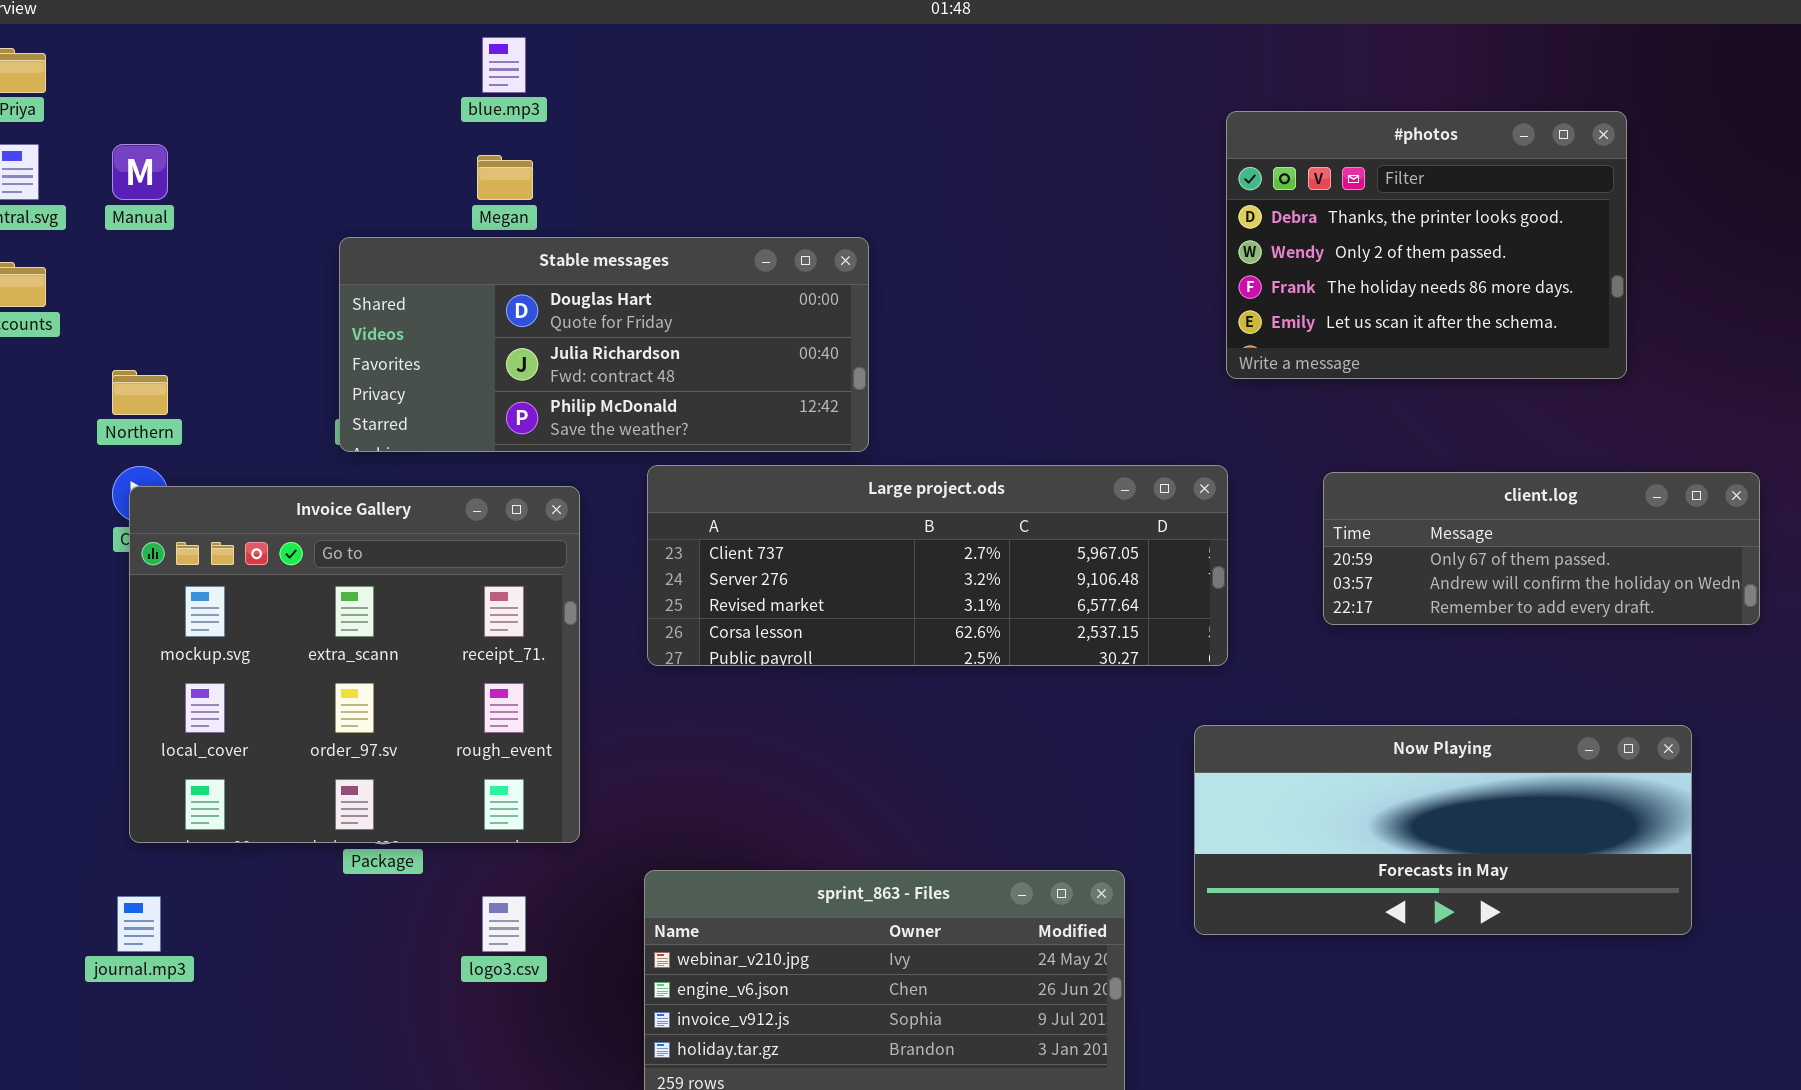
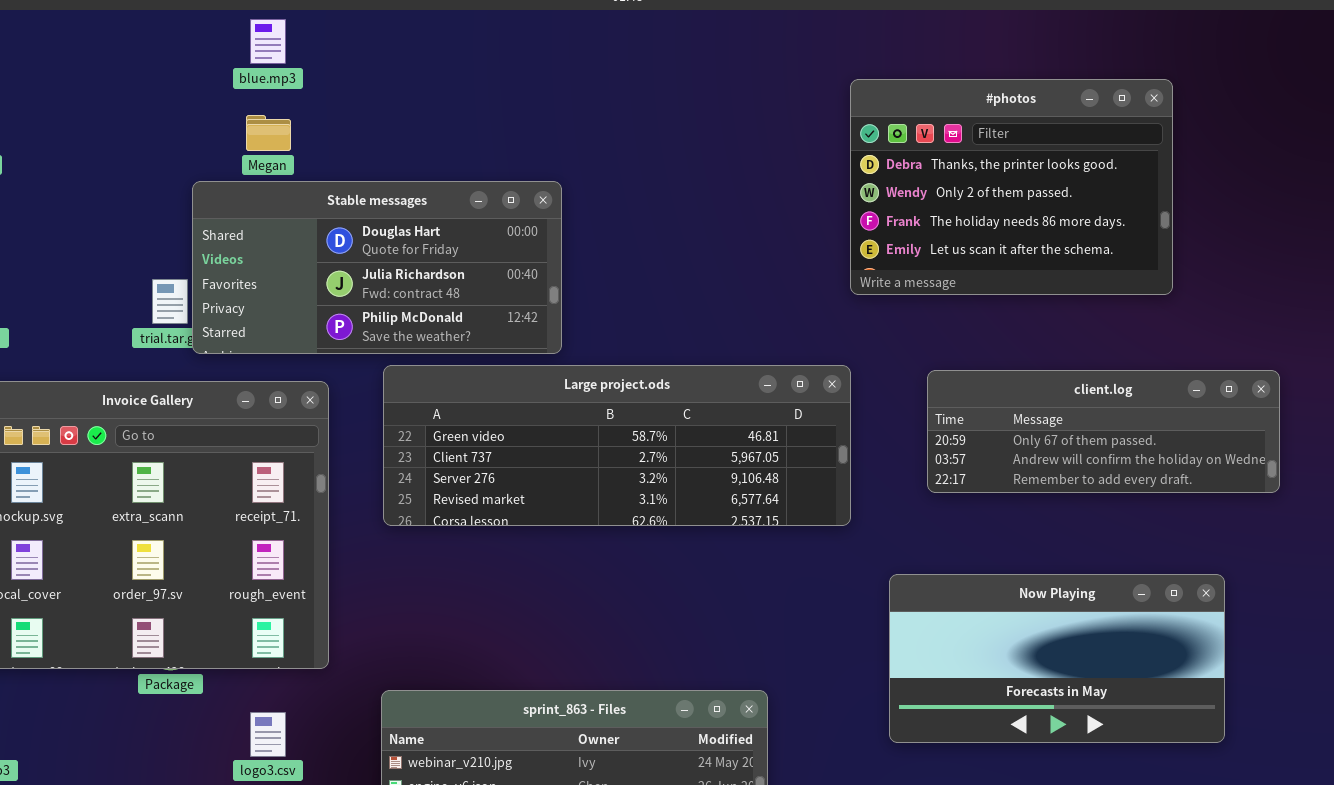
Stable messages: [339,237,869,452] -> [192,181,562,354], resized
Large project.ods: [647,465,1228,666] -> [383,365,851,526], scrolled up 1 row
Now Playing: [1194,725,1692,935] -> [889,574,1225,743], resized

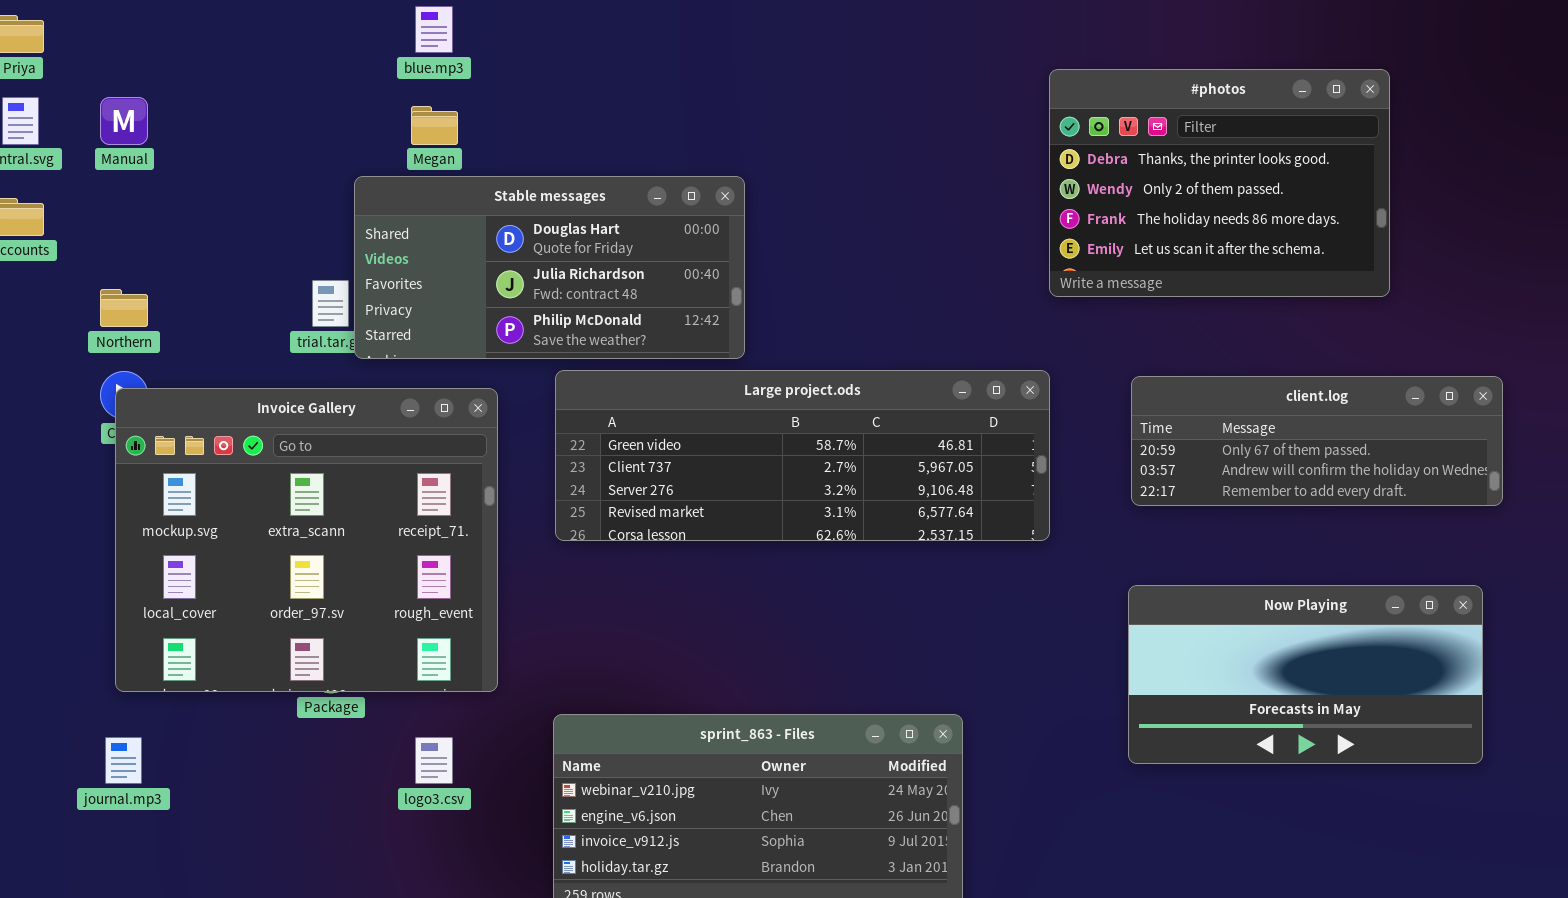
Now Playing: [889,574,1225,743] -> [1128,585,1483,764], moved

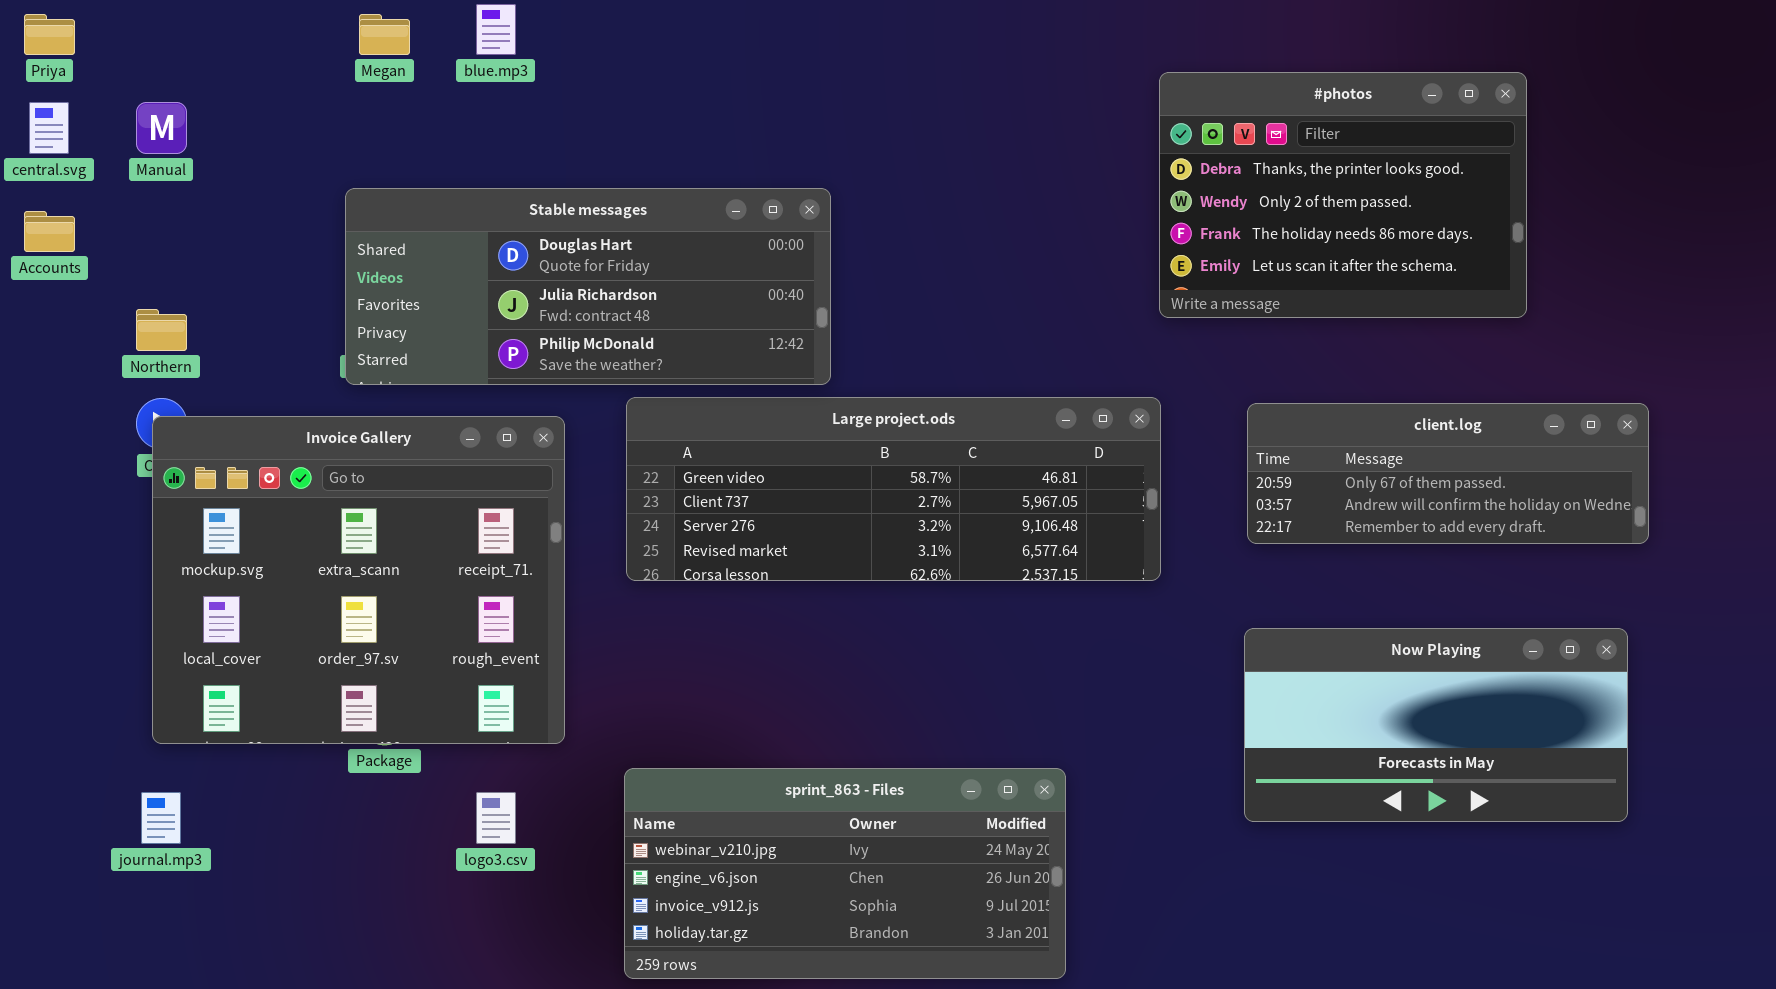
Megan: [411,106,458,145] -> [359,14,410,55], moved
Stable messages: [354,176,745,359] -> [345,188,831,385], resized

